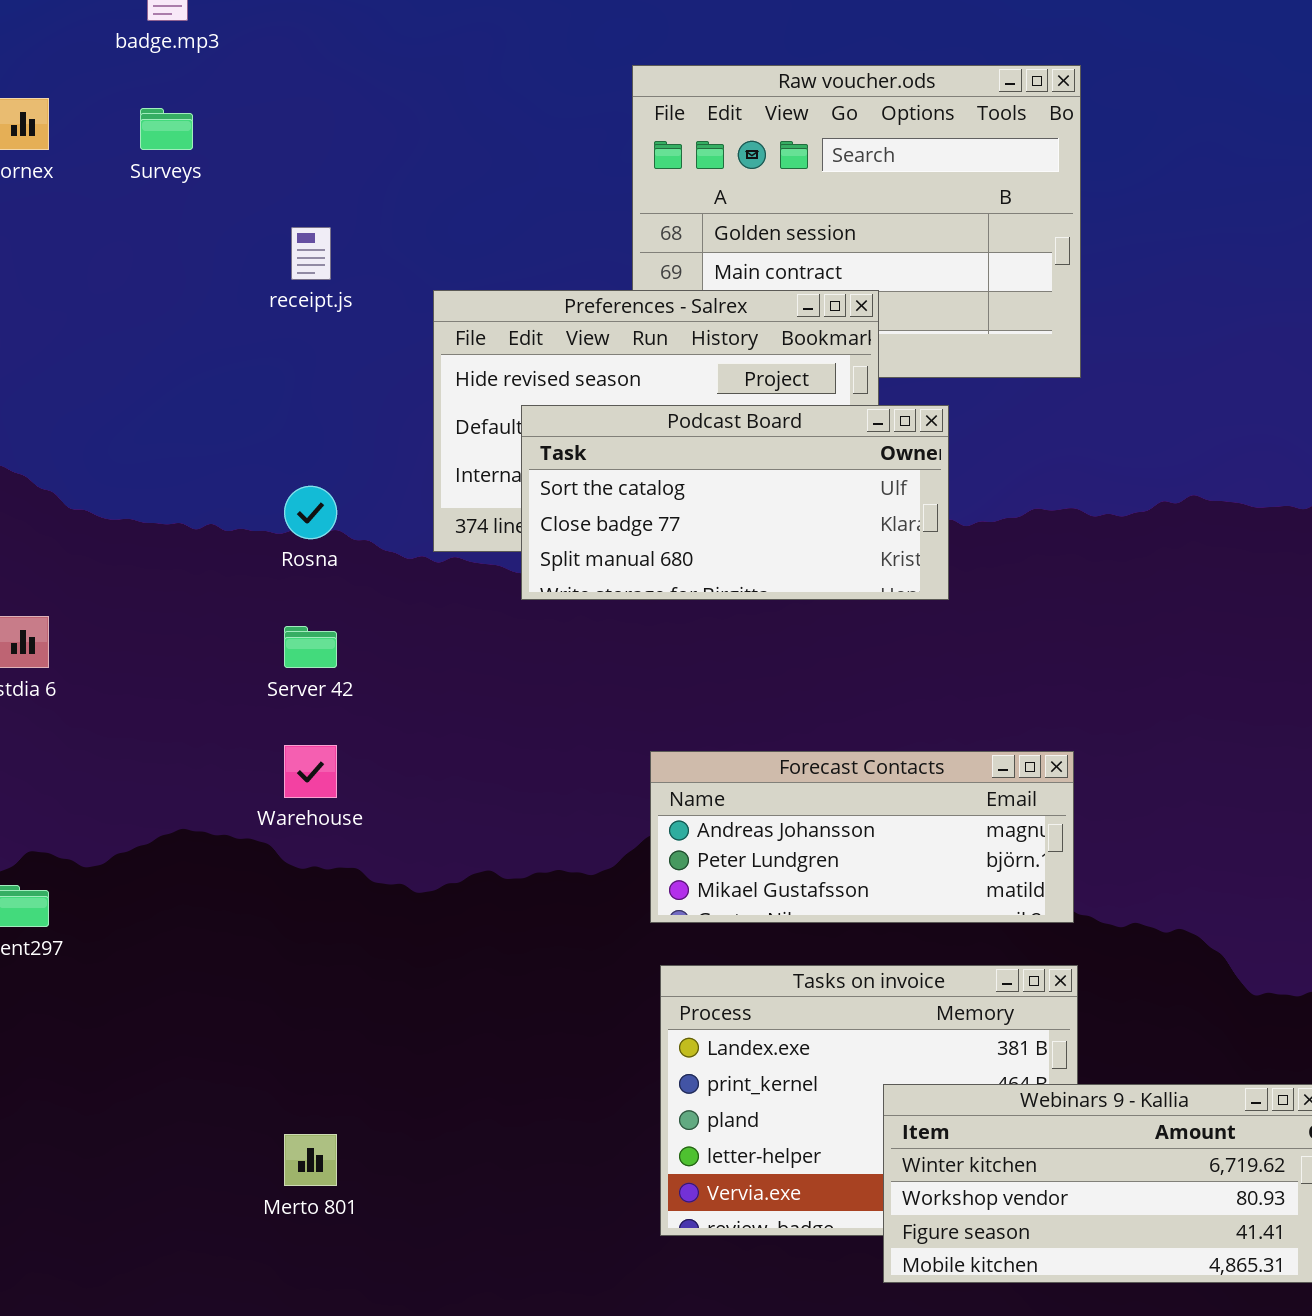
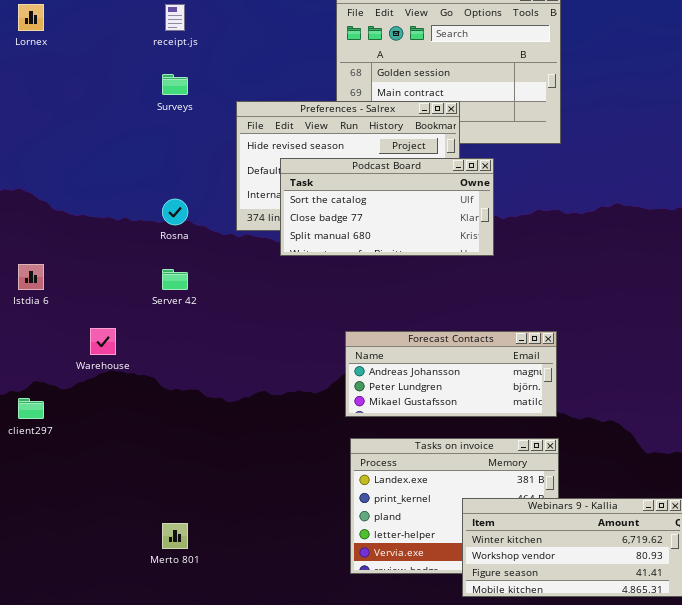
Surveys: [140,108,193,150] -> [162,74,188,95], moved
receipt.js: [291,227,331,280] -> [165,4,185,31], moved
Warehouse: [284,745,337,798] -> [90,328,116,355], moved

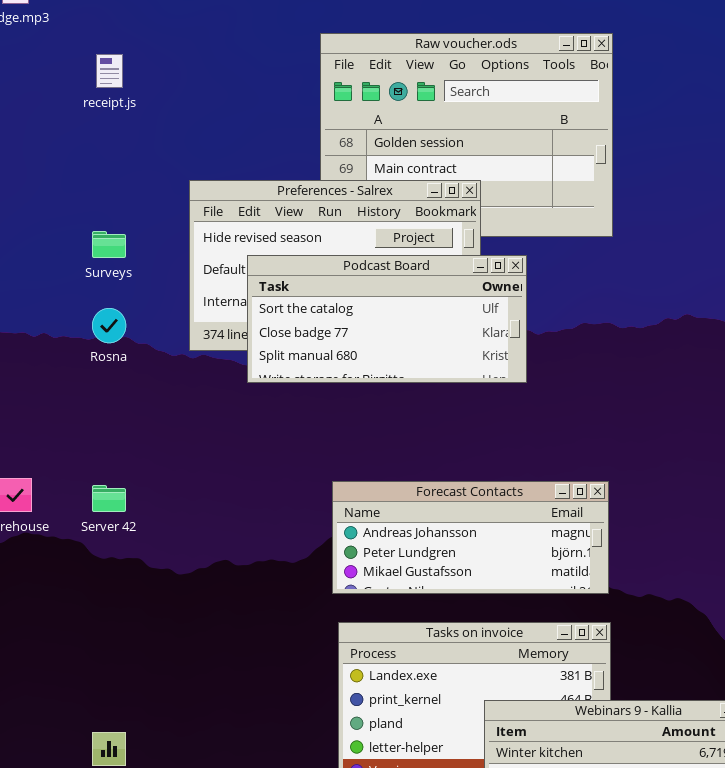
Surveys: [162,74,188,95] -> [92,231,126,258], moved
Server 42: [162,269,188,290] -> [92,485,126,512], moved

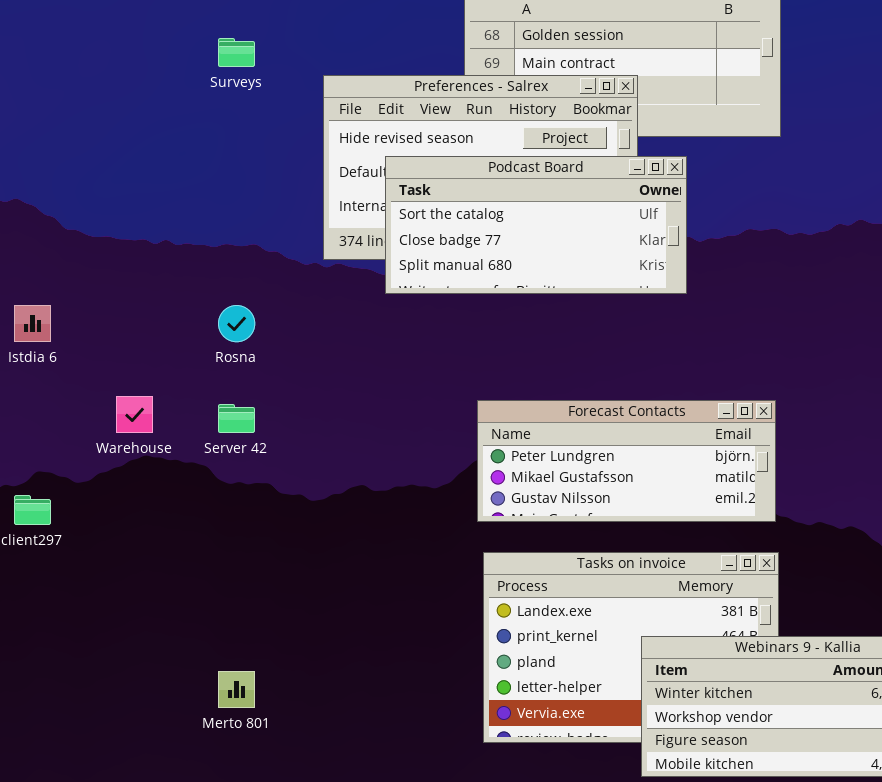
Surveys: [92,231,126,258] -> [218,38,255,67], moved
Rosna: [92,308,126,343] -> [218,305,255,342], moved
Forecast Contacts: [332,481,609,594] -> [477,400,776,522], scrolled down 1 row

